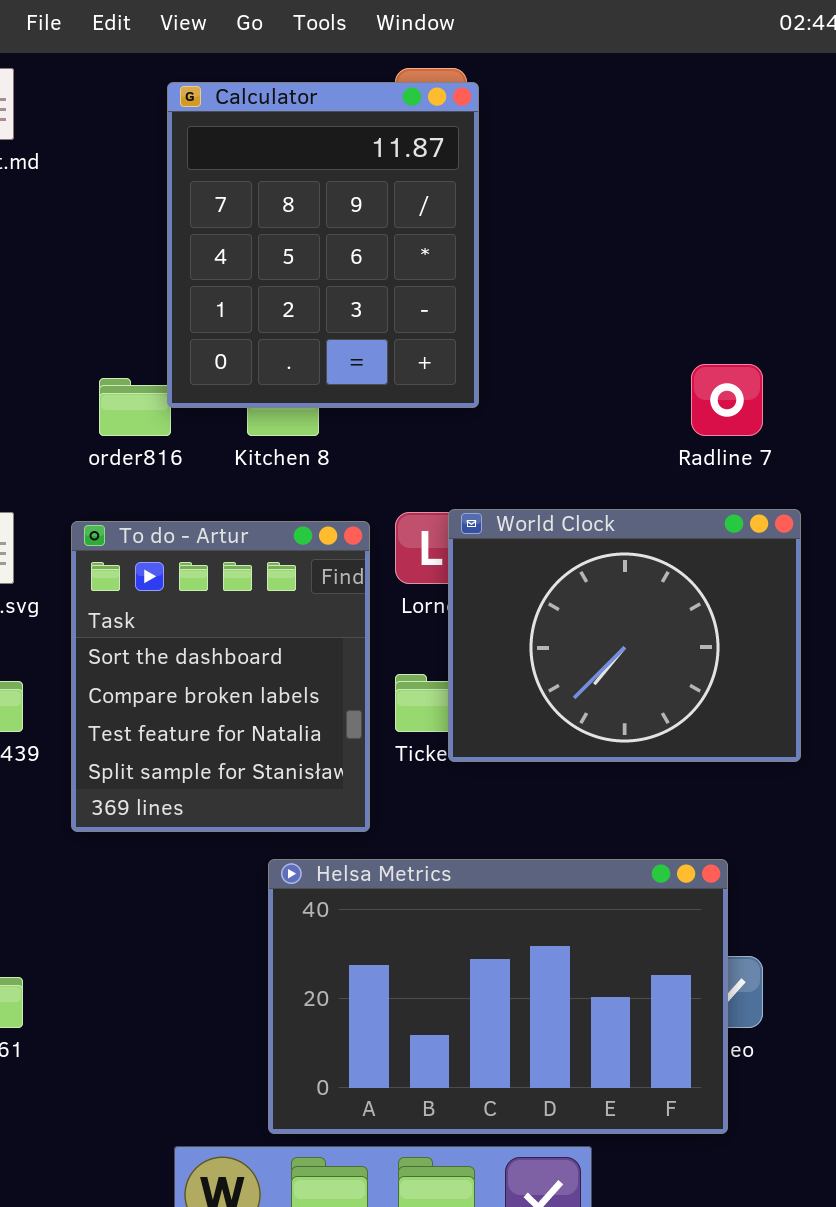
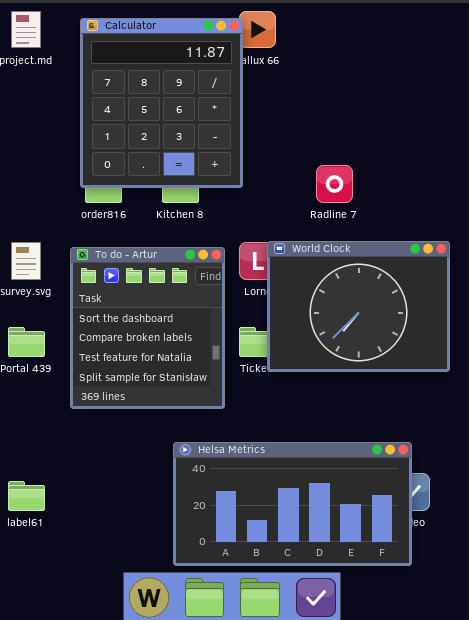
Calculator: [167,82,479,408] -> [80,18,243,188], moved
Radline 7: [691,364,763,436] -> [316,165,353,203], moved
Helsa Metrics: [268,859,728,1134] -> [173,442,412,566], resized

